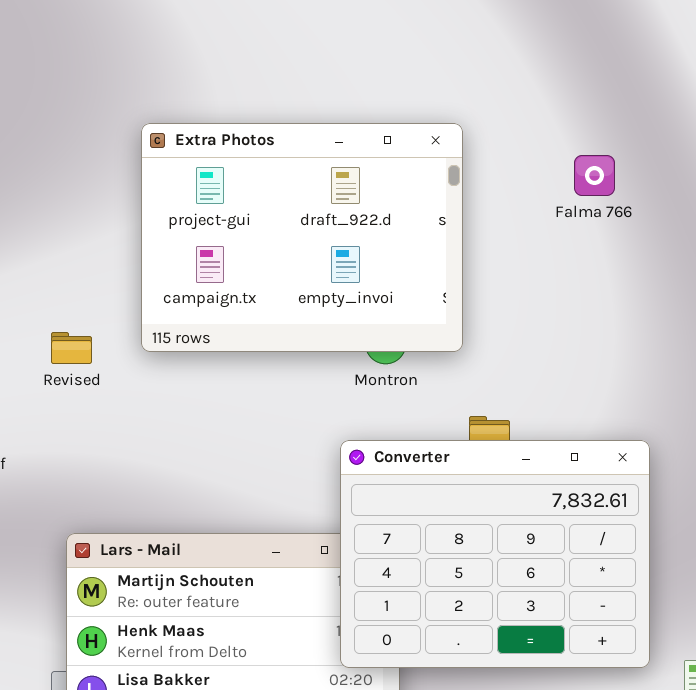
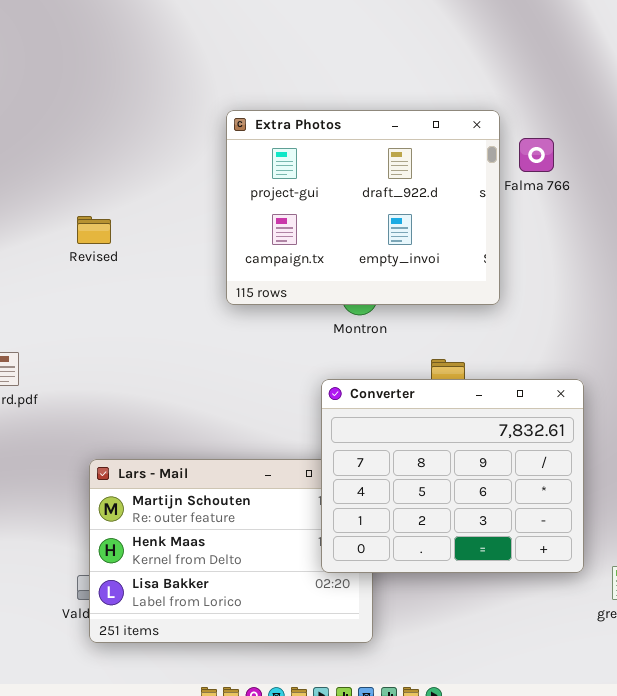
Extra Photos: [141,123,463,352] -> [226,110,500,305], moved
Revised: [51,332,92,364] -> [77,216,111,244], moved

